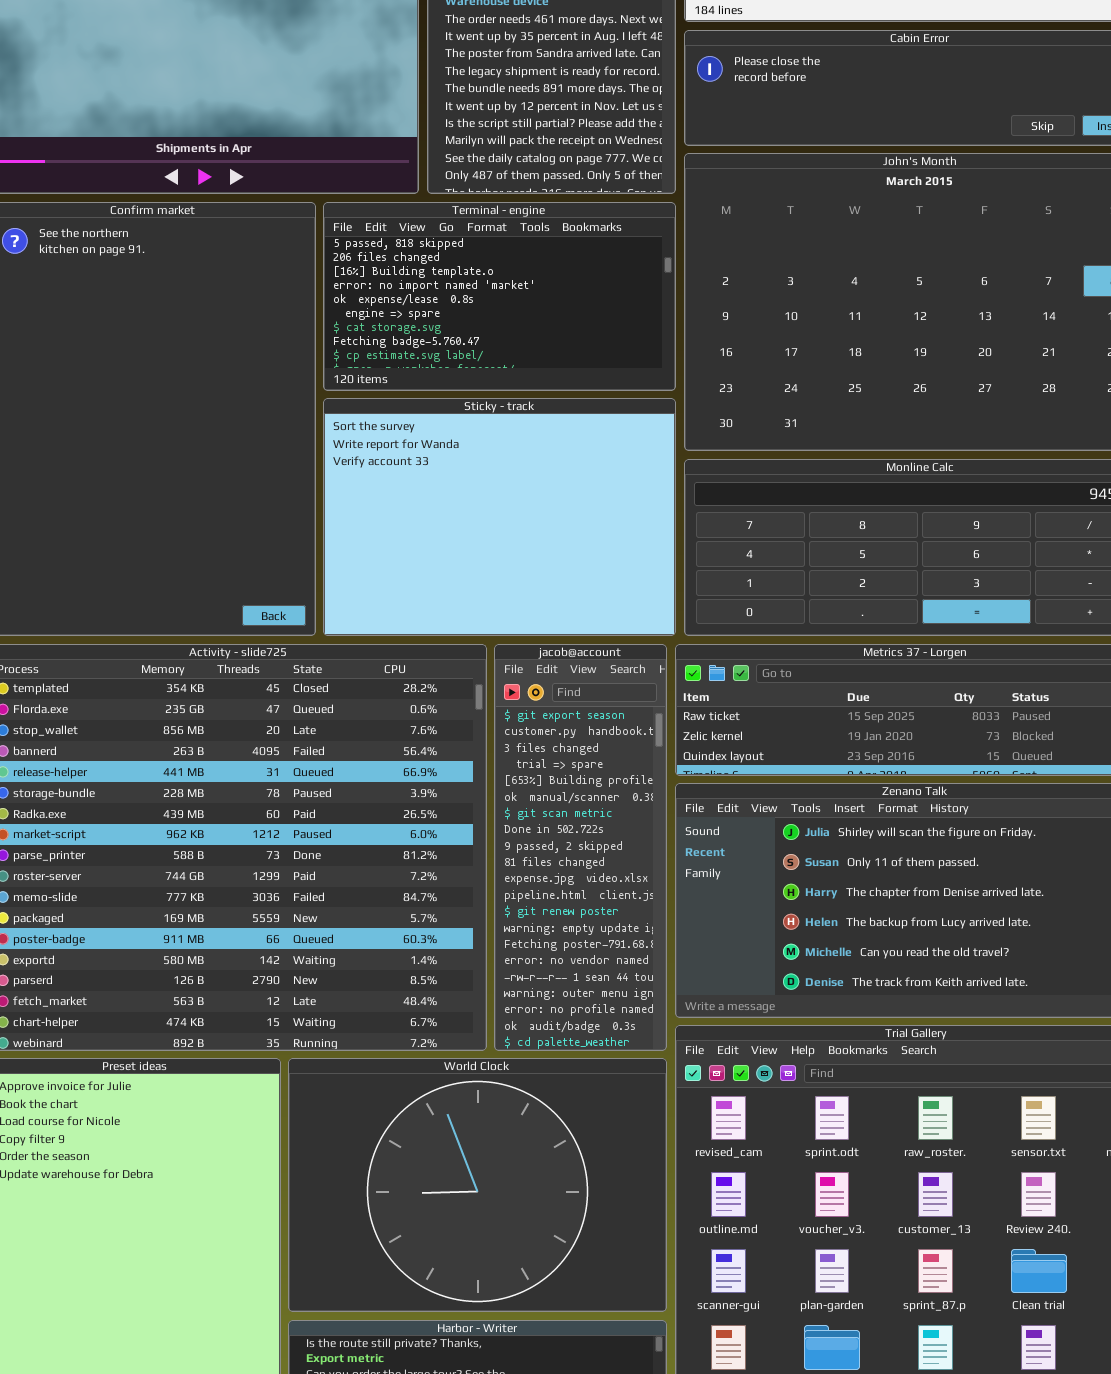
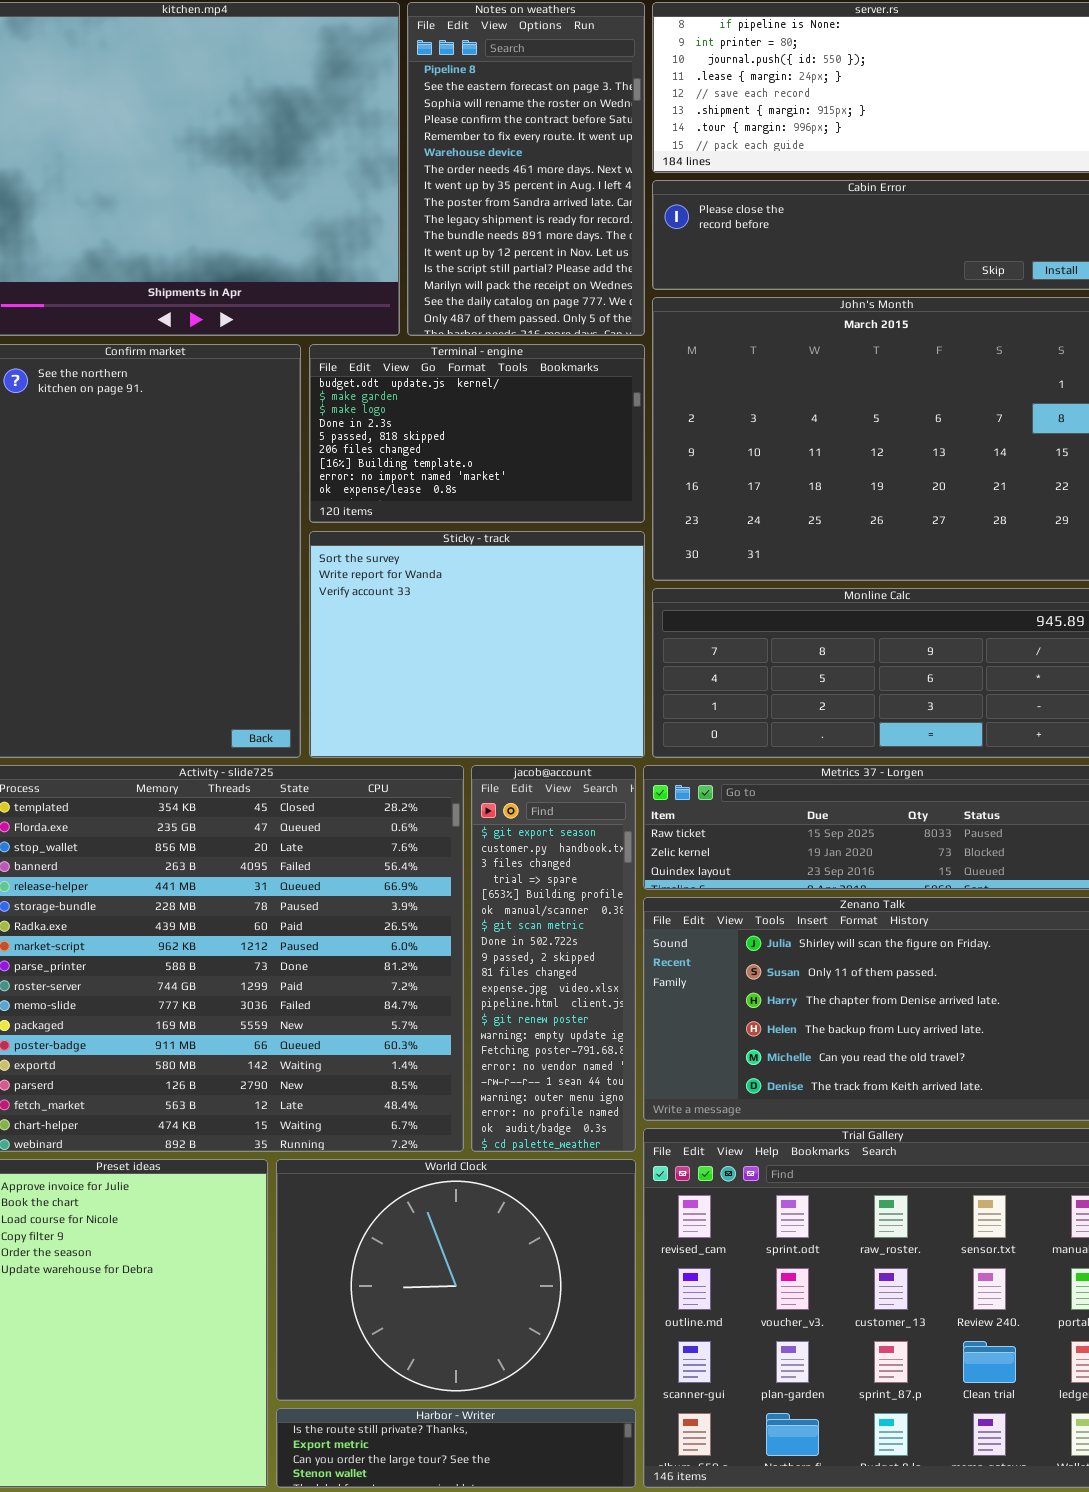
Terminal - engine: [323,202,676,391] -> [309,344,645,523], scrolled up 4 rows

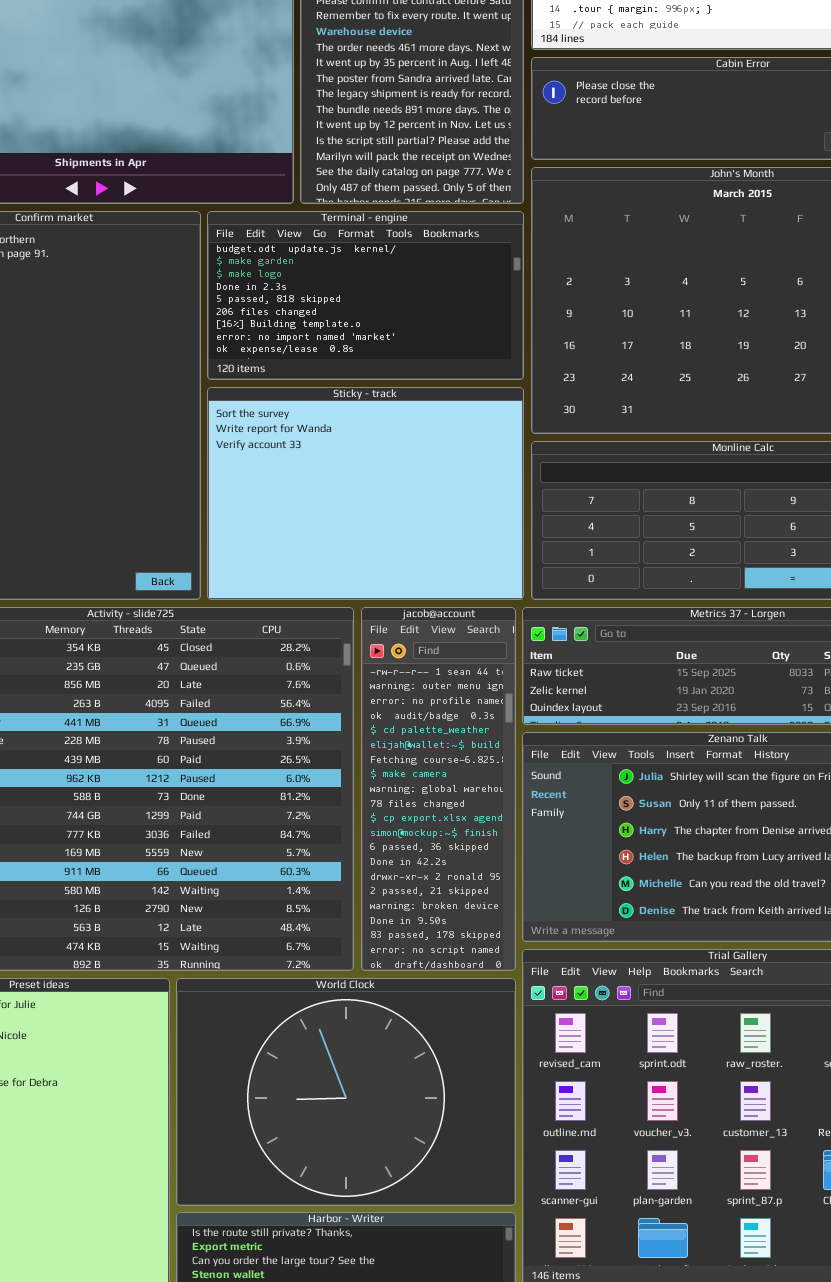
jacob@account: [471,765,636,1152] -> [361,607,516,971], scrolled down 16 rows

